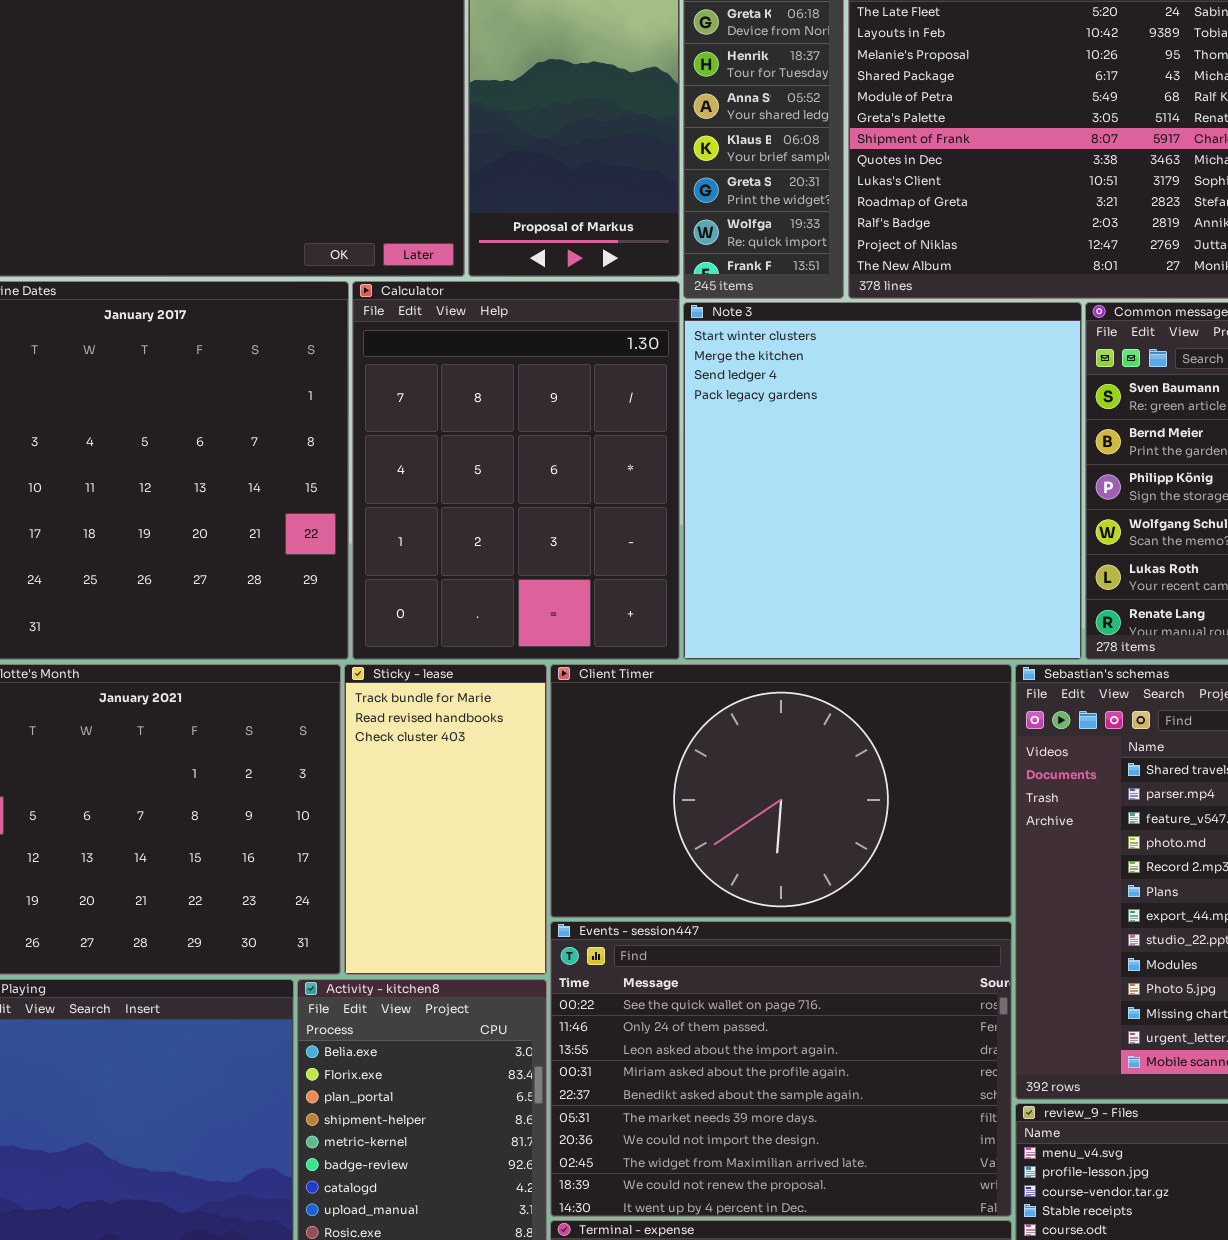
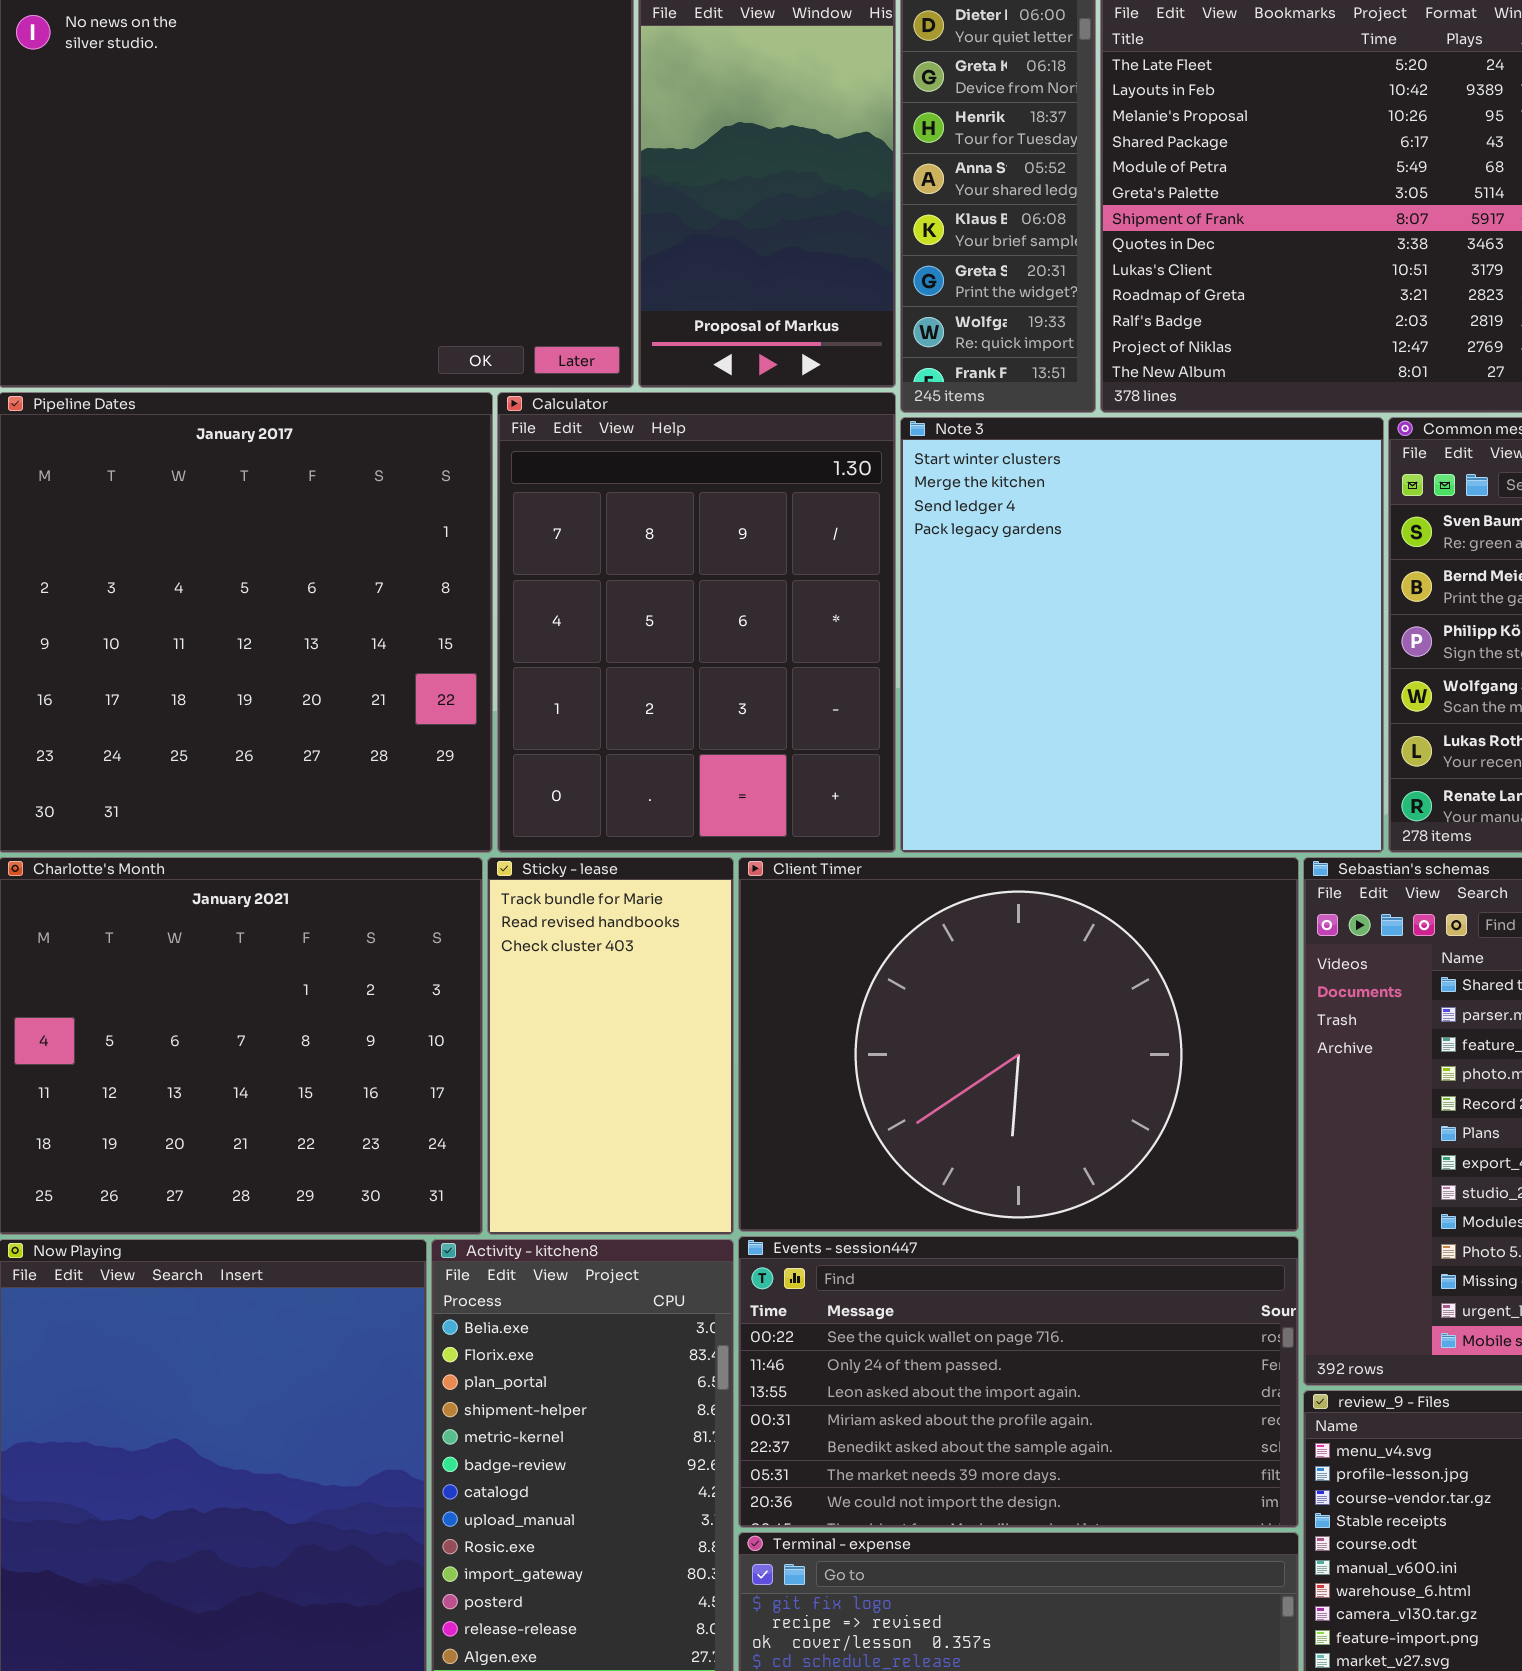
Client Timer: [550,664,1012,918] -> [738,857,1299,1232], resized
Events - session447: [550,921,1012,1217] -> [738,1236,1299,1528], resized

